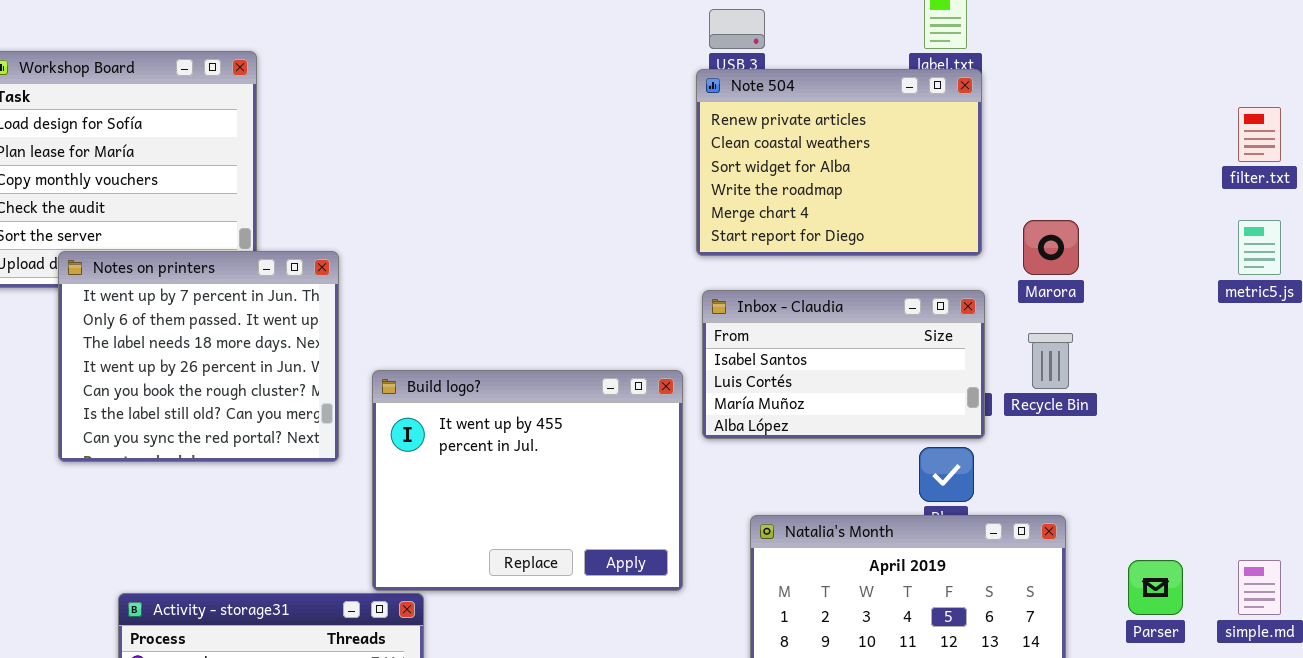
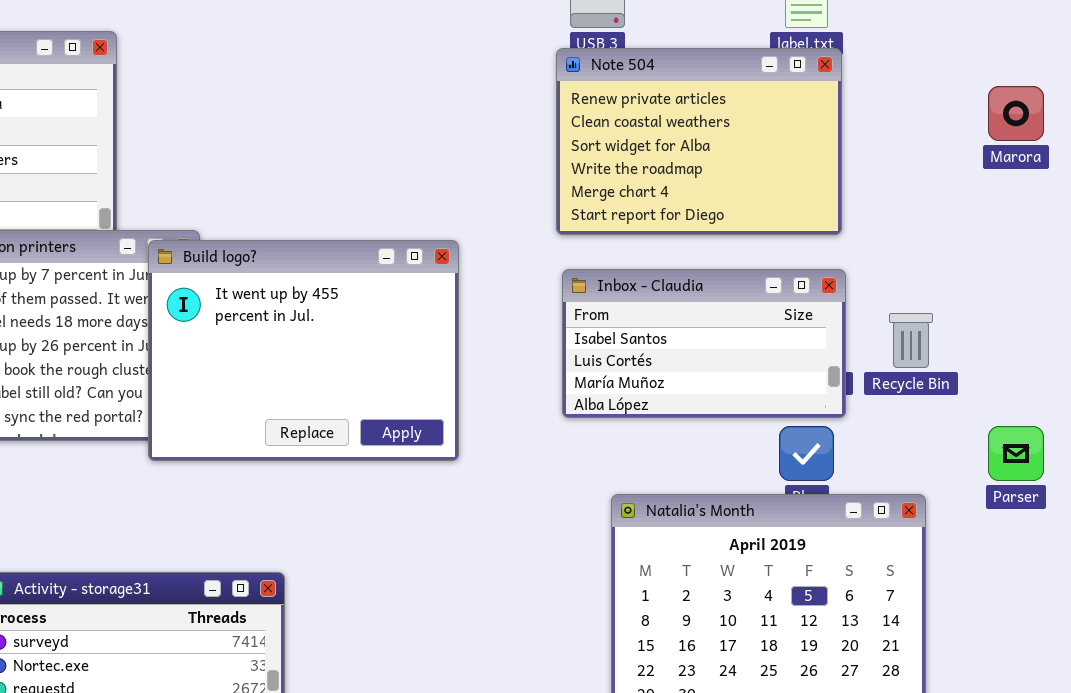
Marora: [1023,220,1079,275] -> [988,86,1044,141], moved
Build logo?: [372,370,683,591] -> [148,240,459,461], moved
Parser: [1128,560,1183,615] -> [988,426,1044,481], moved

